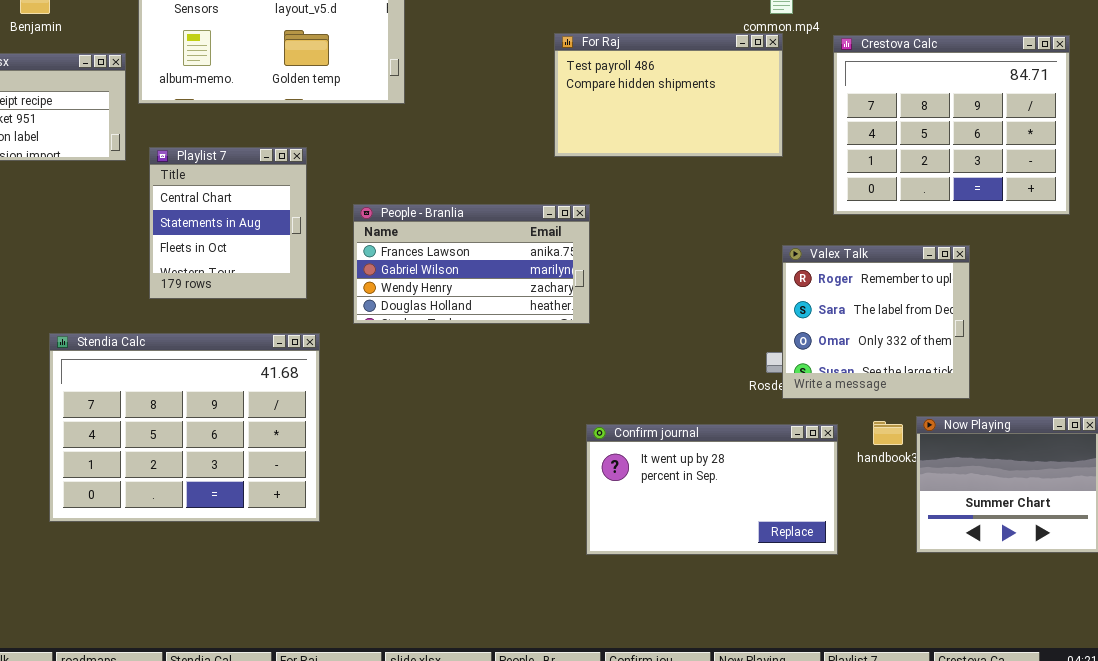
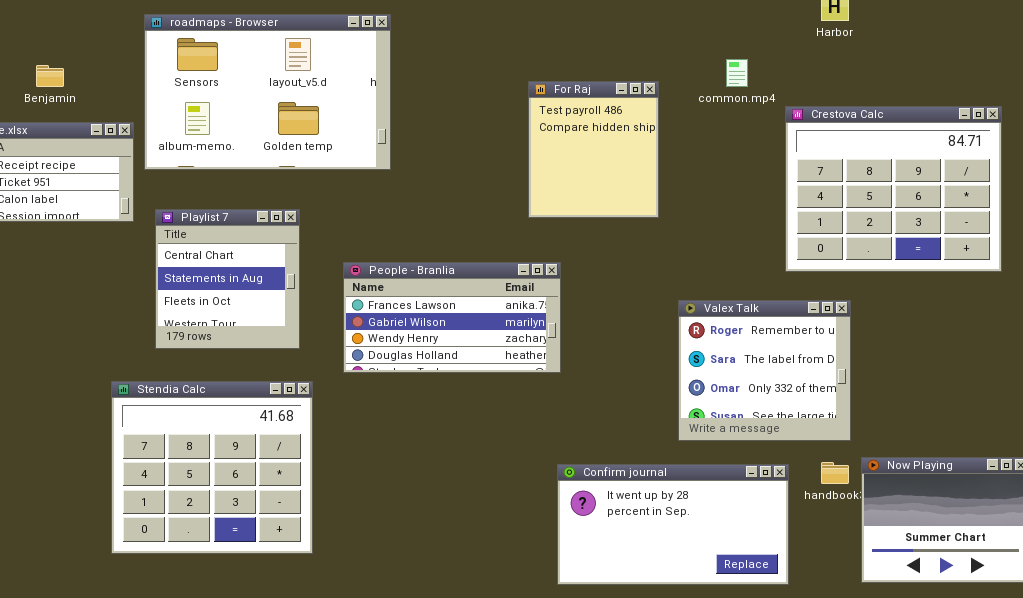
For Raj: [554,33,783,157] -> [528,81,659,218], resized
Valex Talk: [782,245,970,399] -> [678,300,851,441], moved
Stendia Calc: [49,333,320,522] -> [111,381,313,554], resized

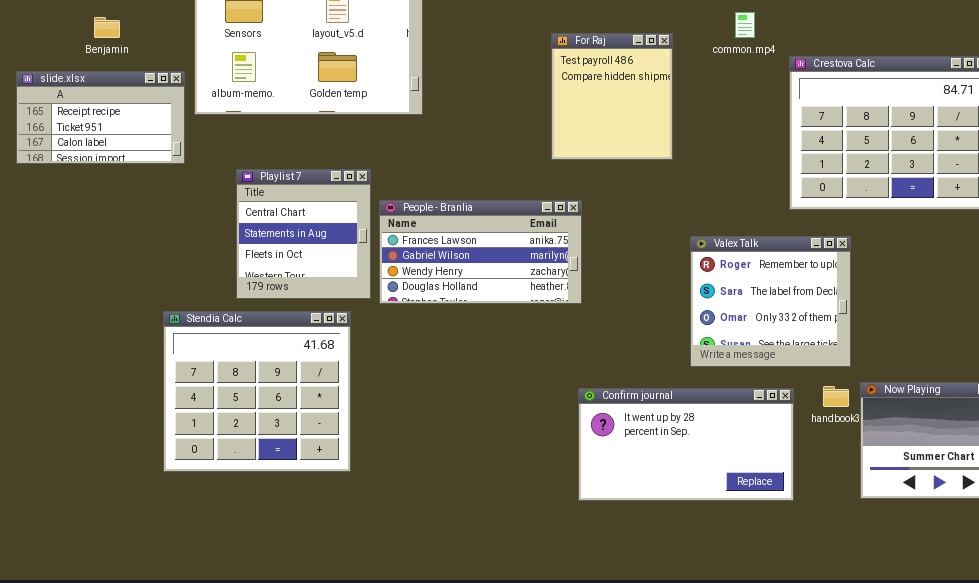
Playlist 7: [155,209,300,349] -> [236,169,371,299], moved

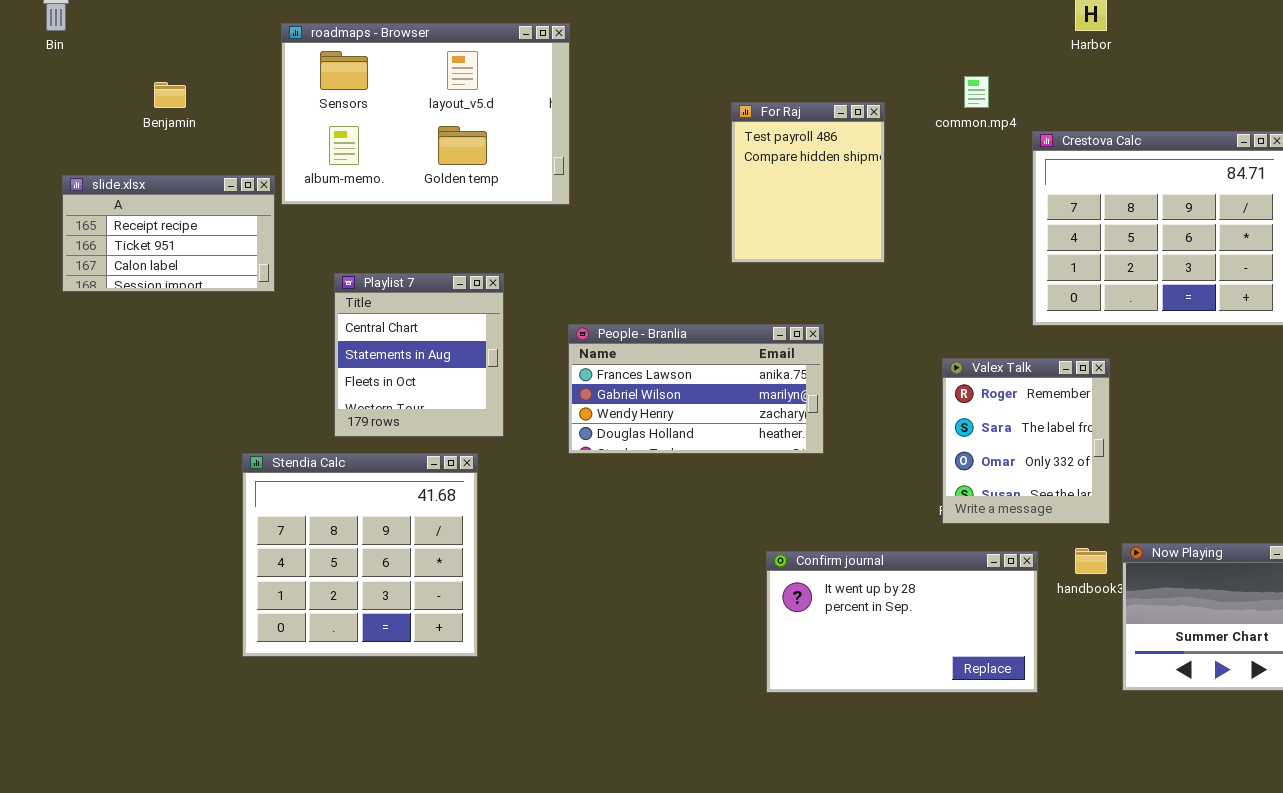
slide.xlsx: [16,71,185,164] -> [62,175,275,292], moved
People - Branlia: [379,200,582,304] -> [568,324,824,454], moved
Valex Talk: [690,236,851,367] -> [942,358,1110,524], resized

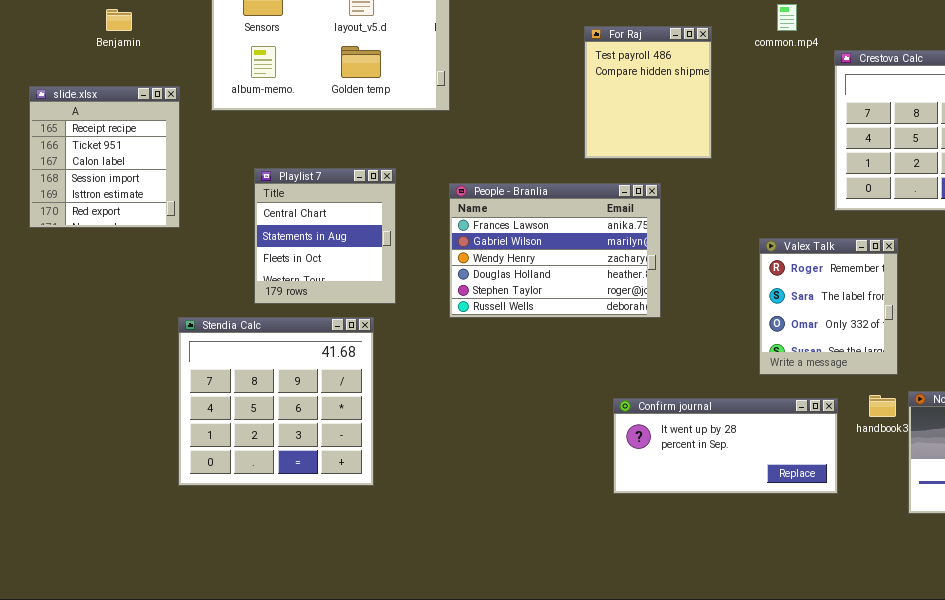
slide.xlsx: [62,175,275,292] -> [29,86,180,228], resized
People - Branlia: [568,324,824,454] -> [449,183,661,318], resized
Confirm journal: [766,551,1038,693] -> [613,398,838,494], resized

